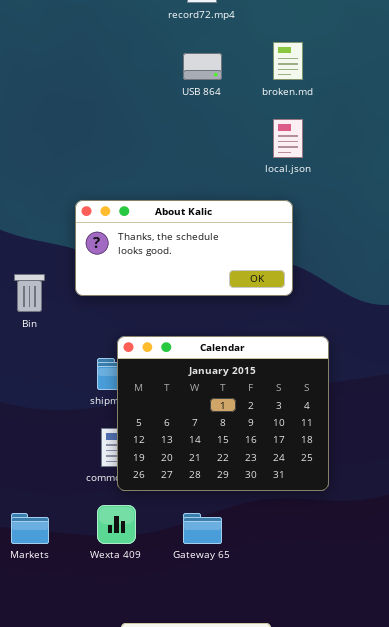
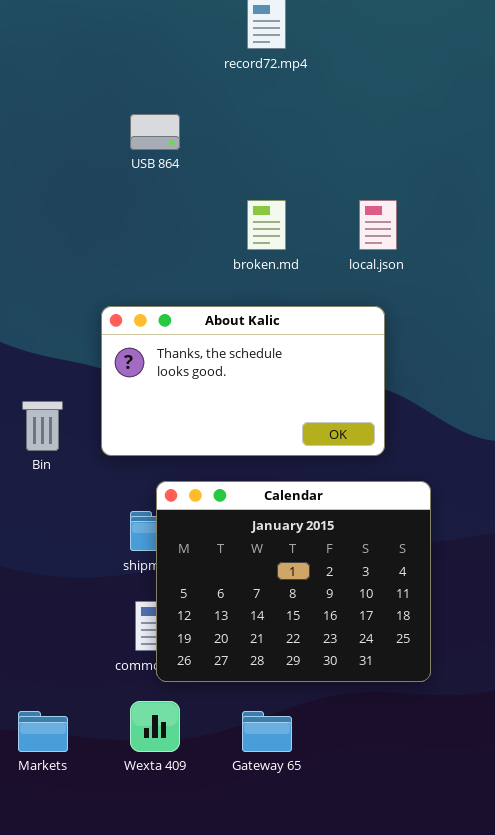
broken.md: [273,42,303,80] -> [247,200,286,250], moved
USB 864: [183,53,222,80] -> [130,114,180,150], moved
About Kalic: [75,200,293,296] -> [101,306,385,456], resized

